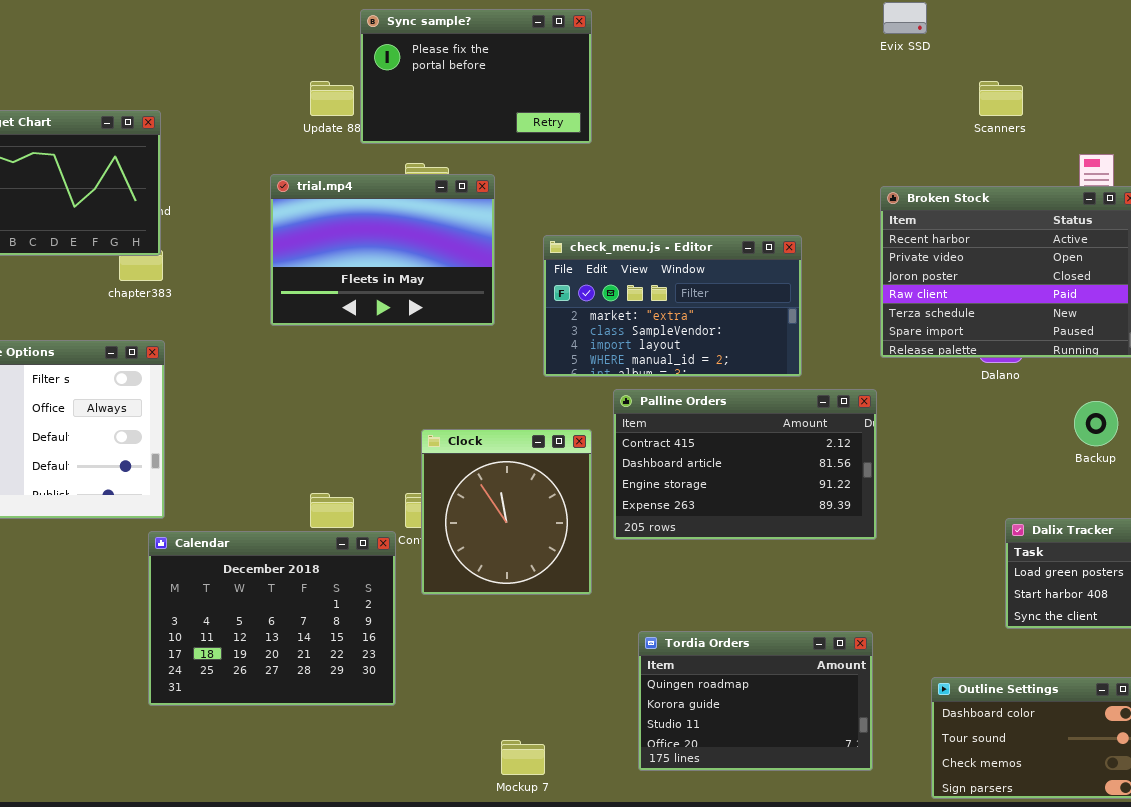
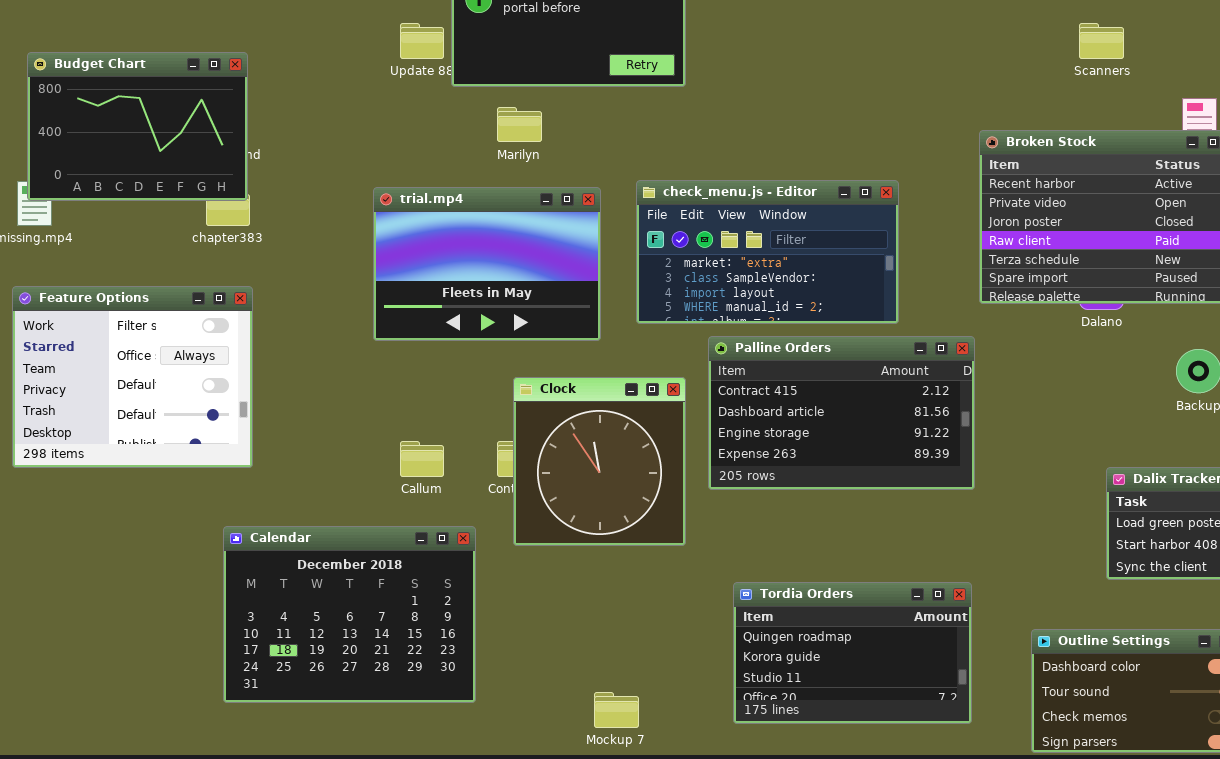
trial.mp4: [270,174,495,326] -> [373,187,601,341], moved
Calendar: [148,531,396,706] -> [223,526,476,703], moved

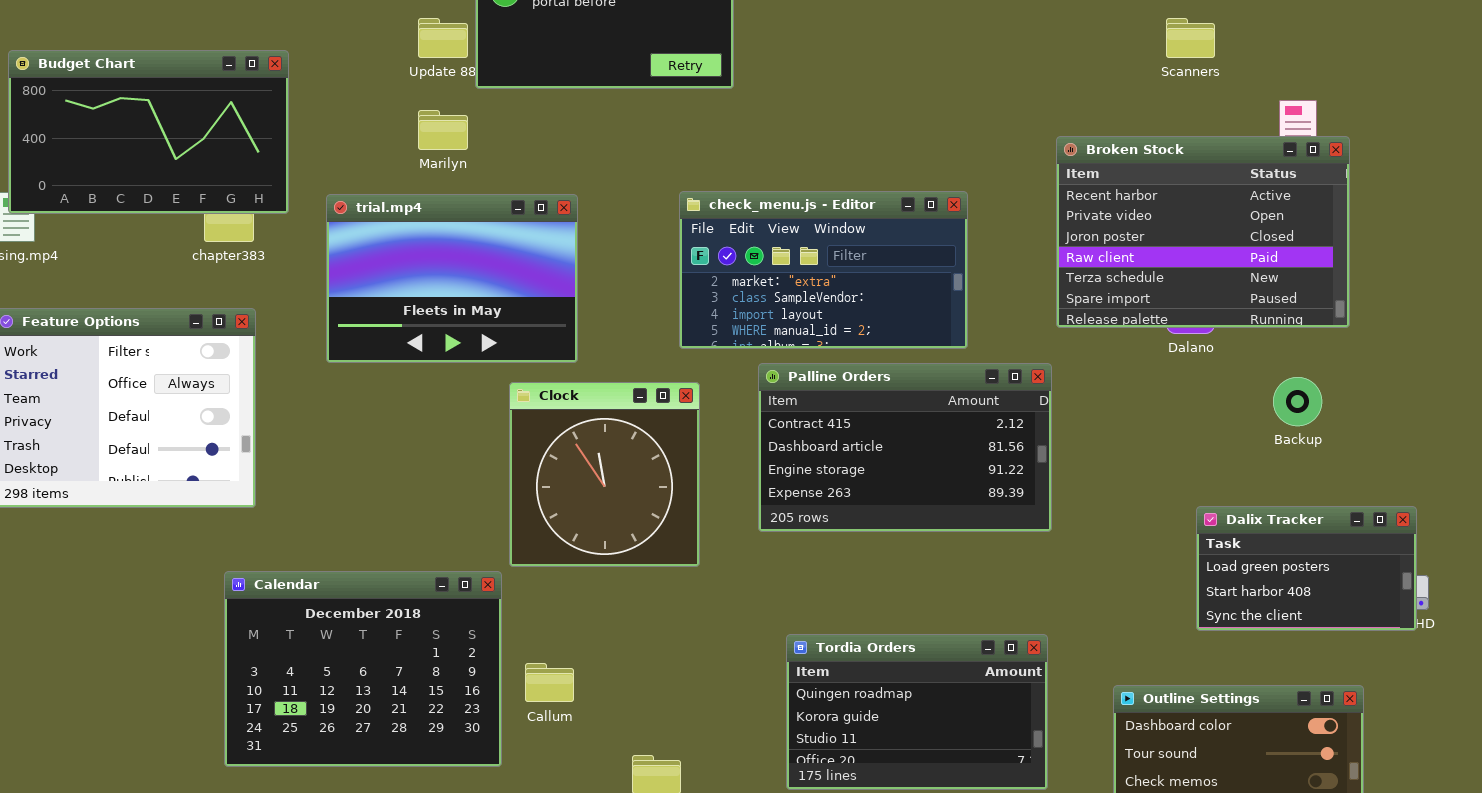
Budget Chart: [27,52,248,201] -> [8,50,289,214], resized
Marilyn: [497,107,542,142] -> [418,110,468,150], moved
trial.mp4: [373,187,601,341] -> [326,194,578,363], moved
Clock: [513,377,686,546] -> [509,382,700,567], moved
Callum: [400,441,444,477] -> [525,663,574,702], moved

